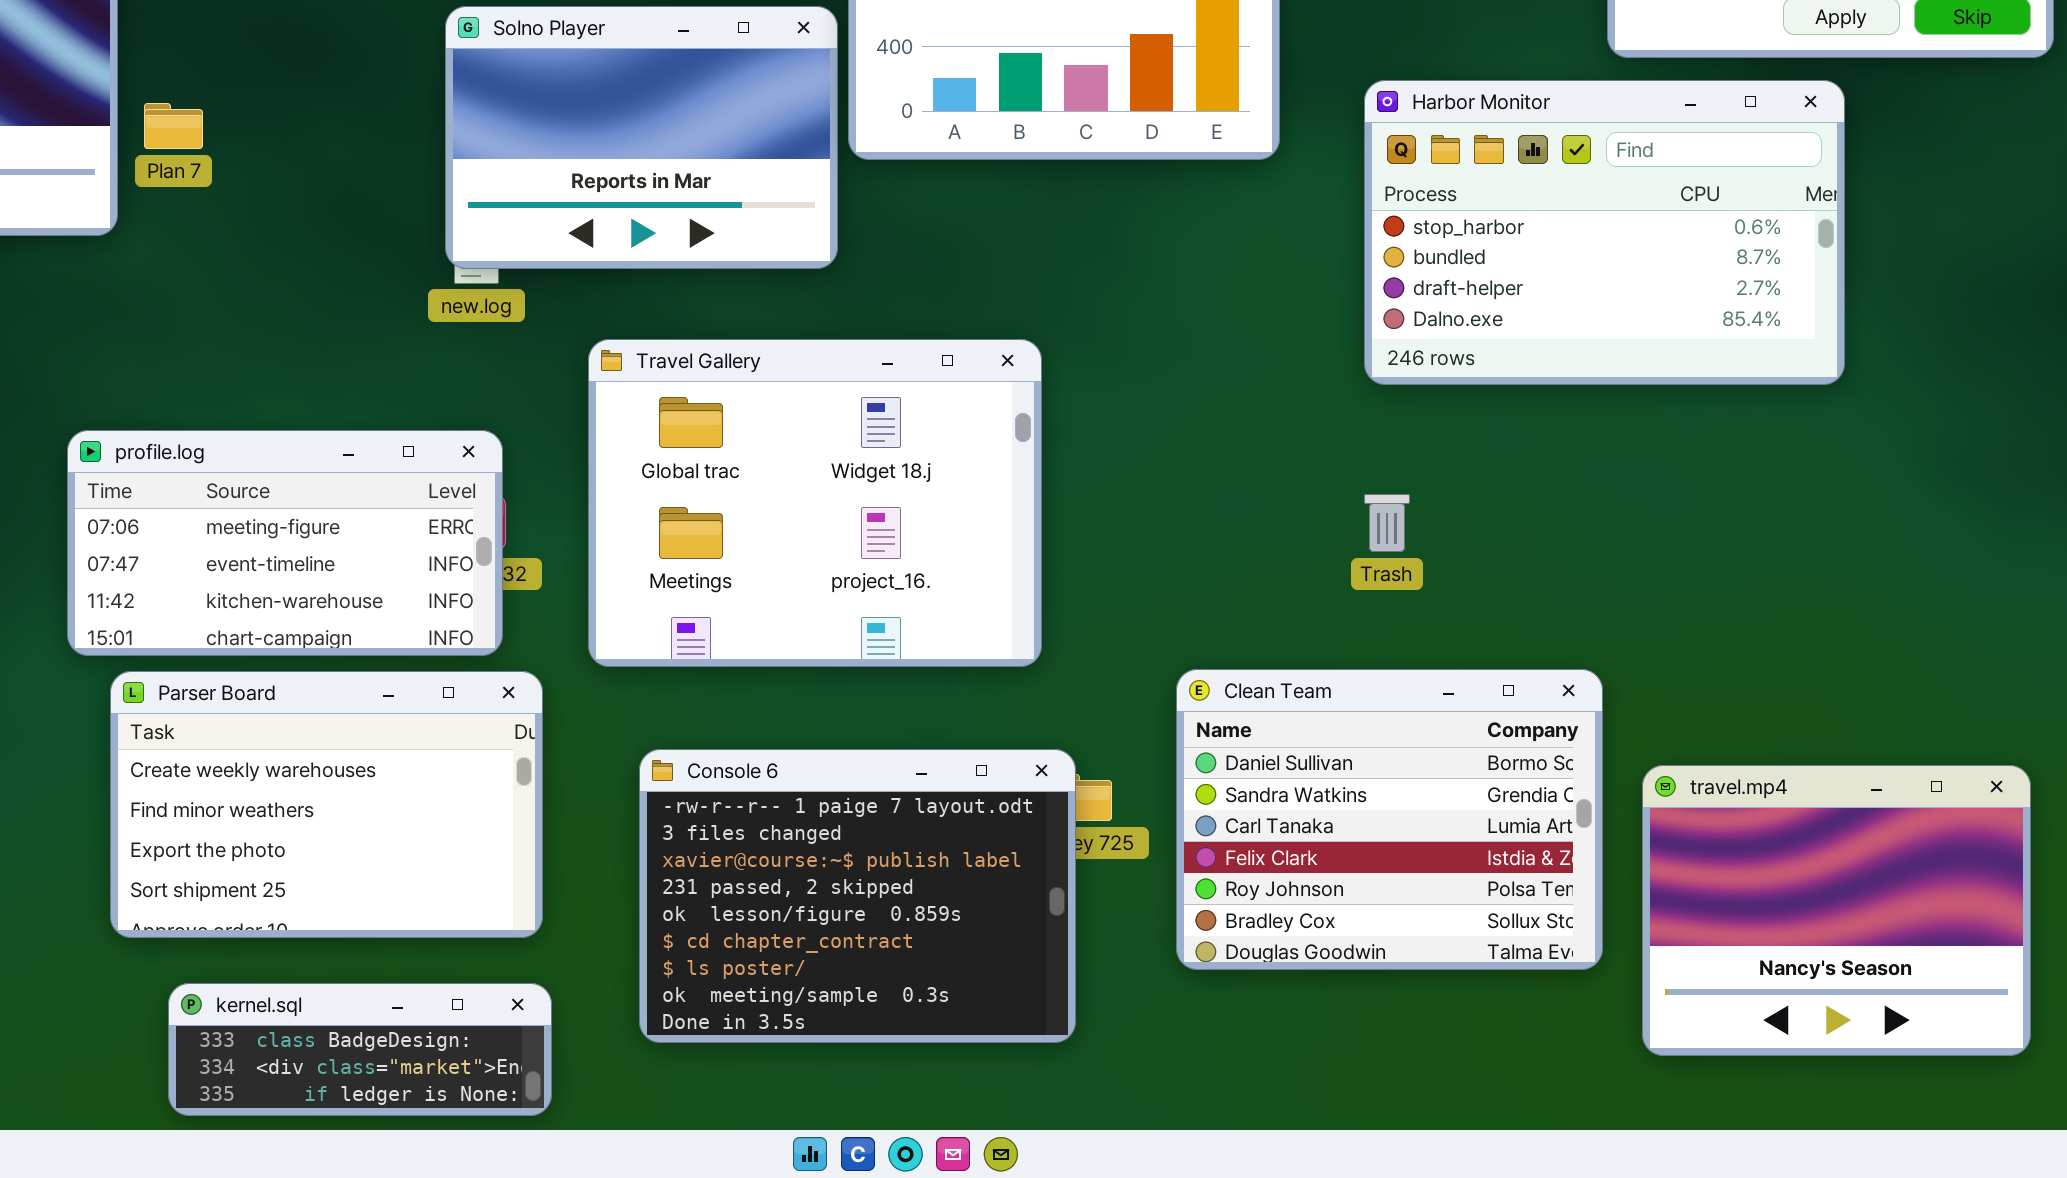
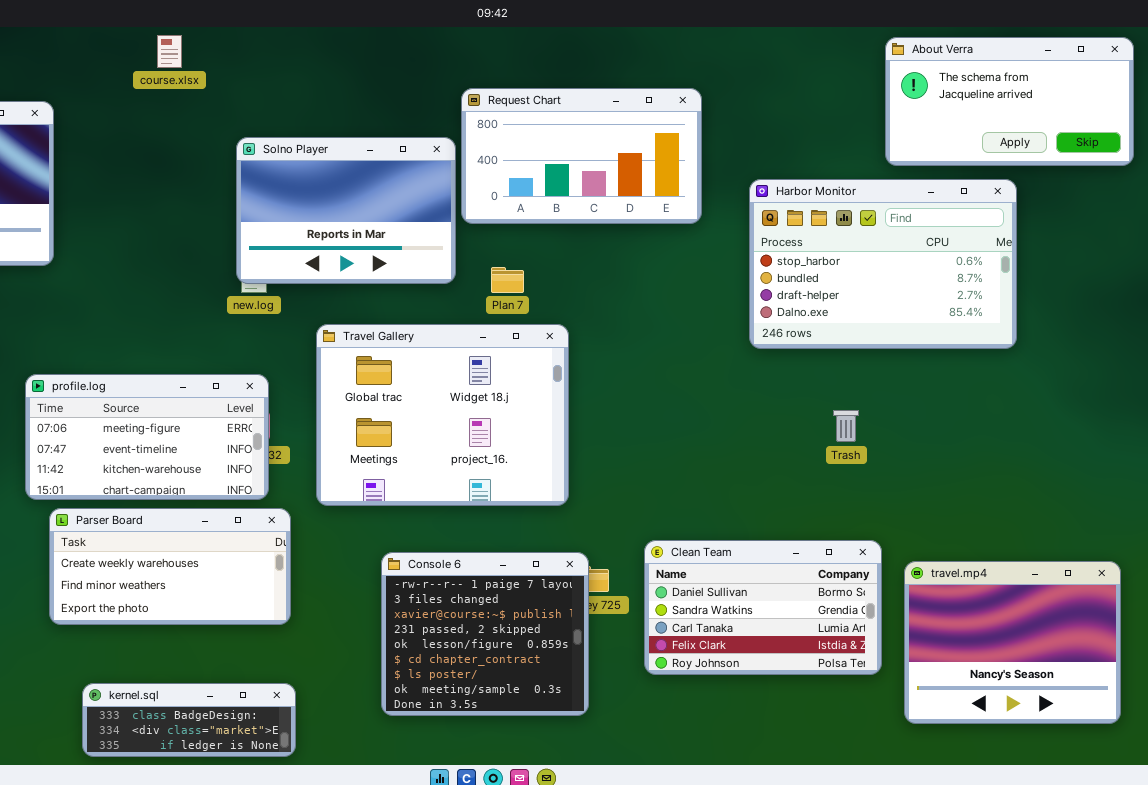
Plan 7: [144,103,203,149] -> [491,267,524,293], moved
Trash: [1364,494,1410,552] -> [833,410,859,442], moved
Clean Team: [1176,669,1603,970] -> [644,540,882,675], resized
Parser Board: [110,671,543,938] -> [49,508,291,625], resized
Console 6: [639,749,1076,1043] -> [381,552,589,716], resized

